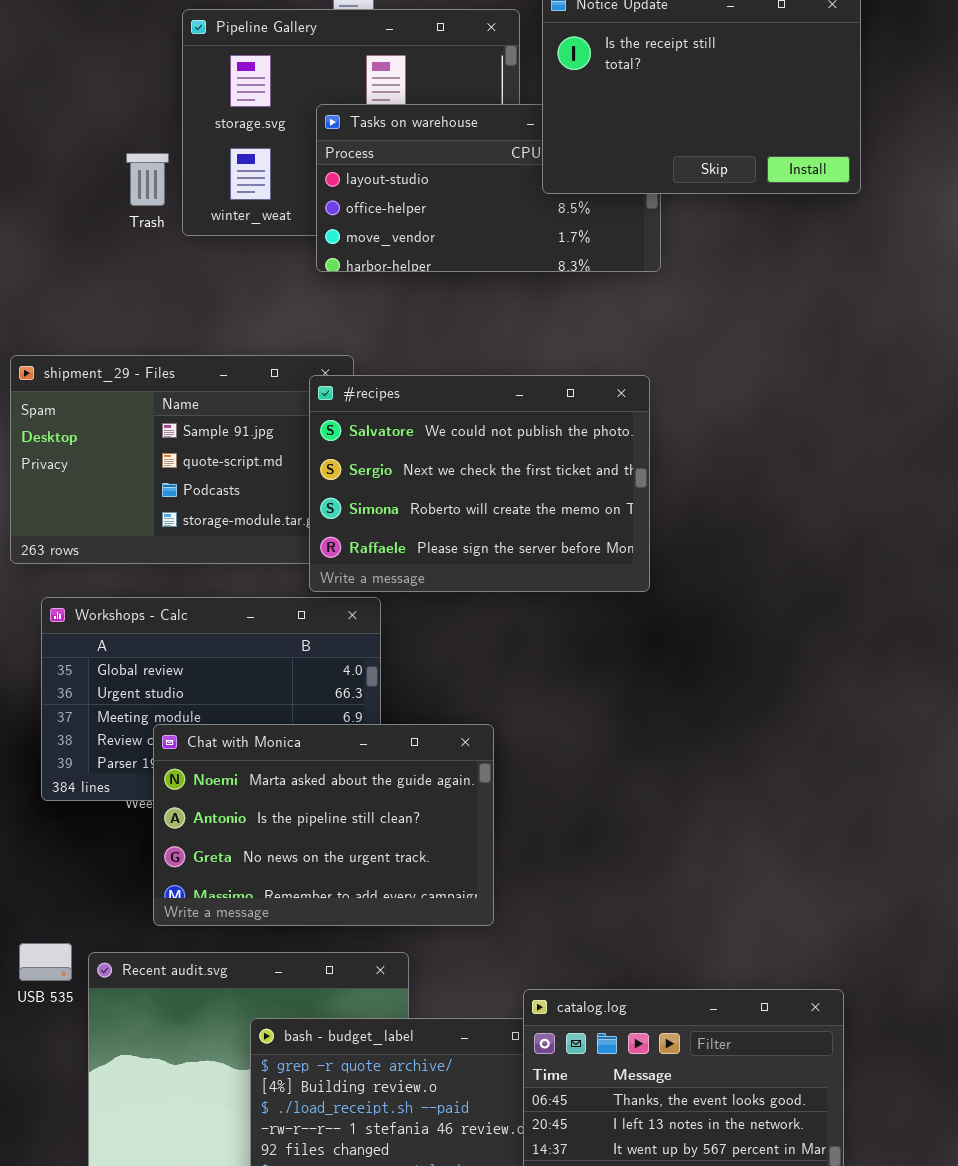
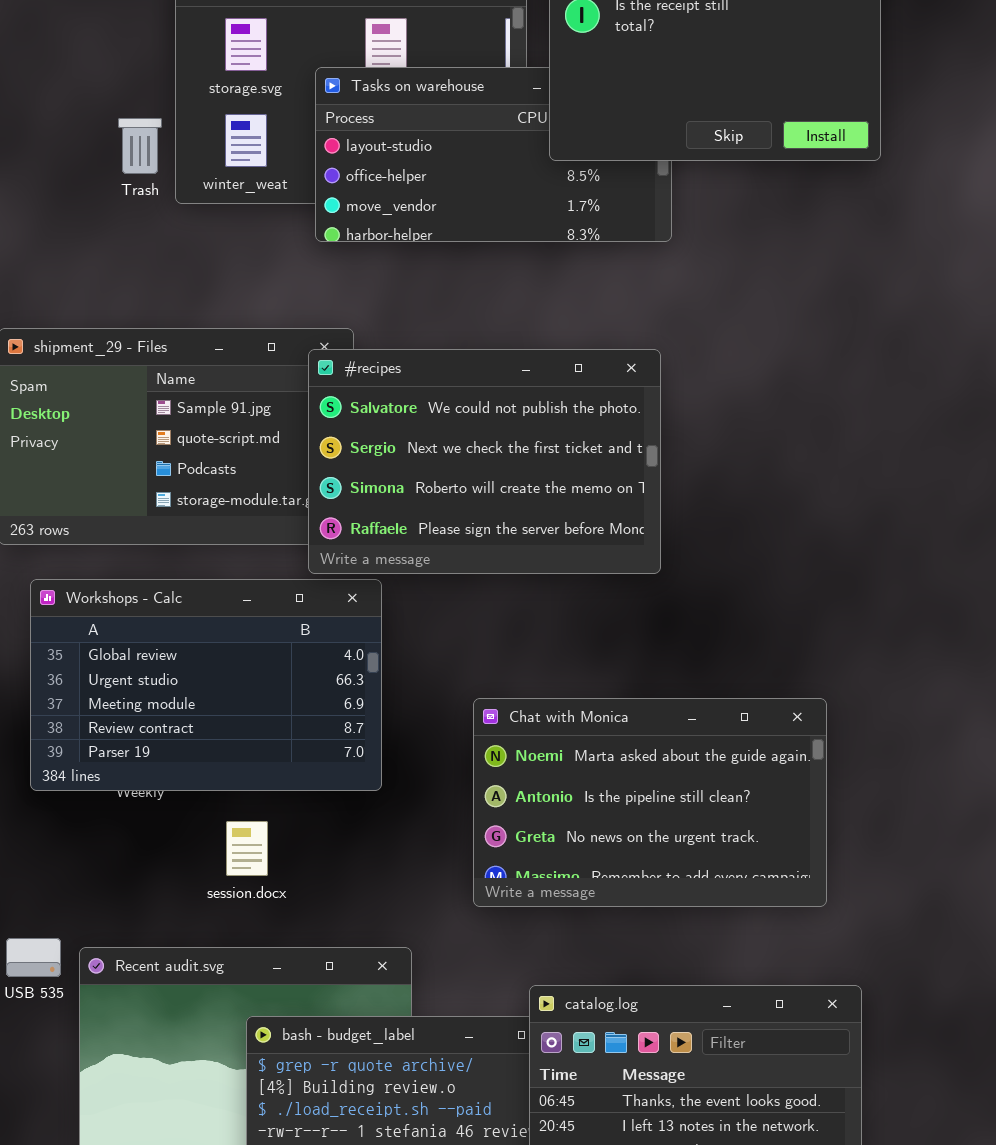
Chat with Monica: [153,724,494,926] -> [473,698,827,907], moved

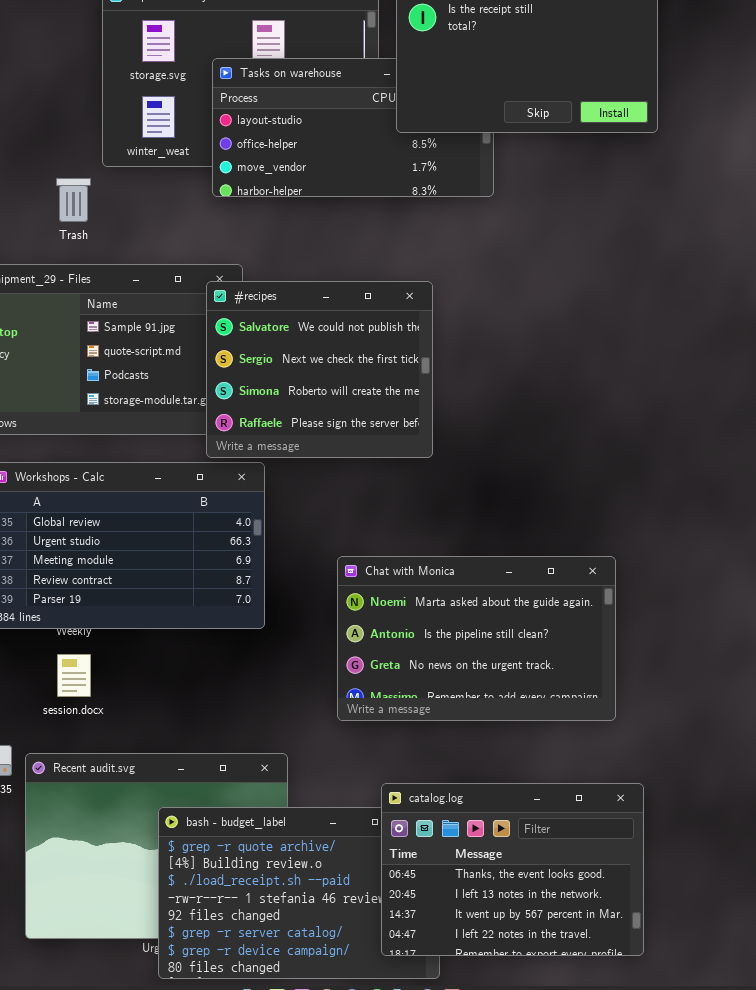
Trash: [118,118,162,174] -> [56,178,91,222], moved
#recipes: [308,349,661,574] -> [206,281,433,458], resized
session.docx: [226,821,268,876] -> [57,654,91,697], moved

